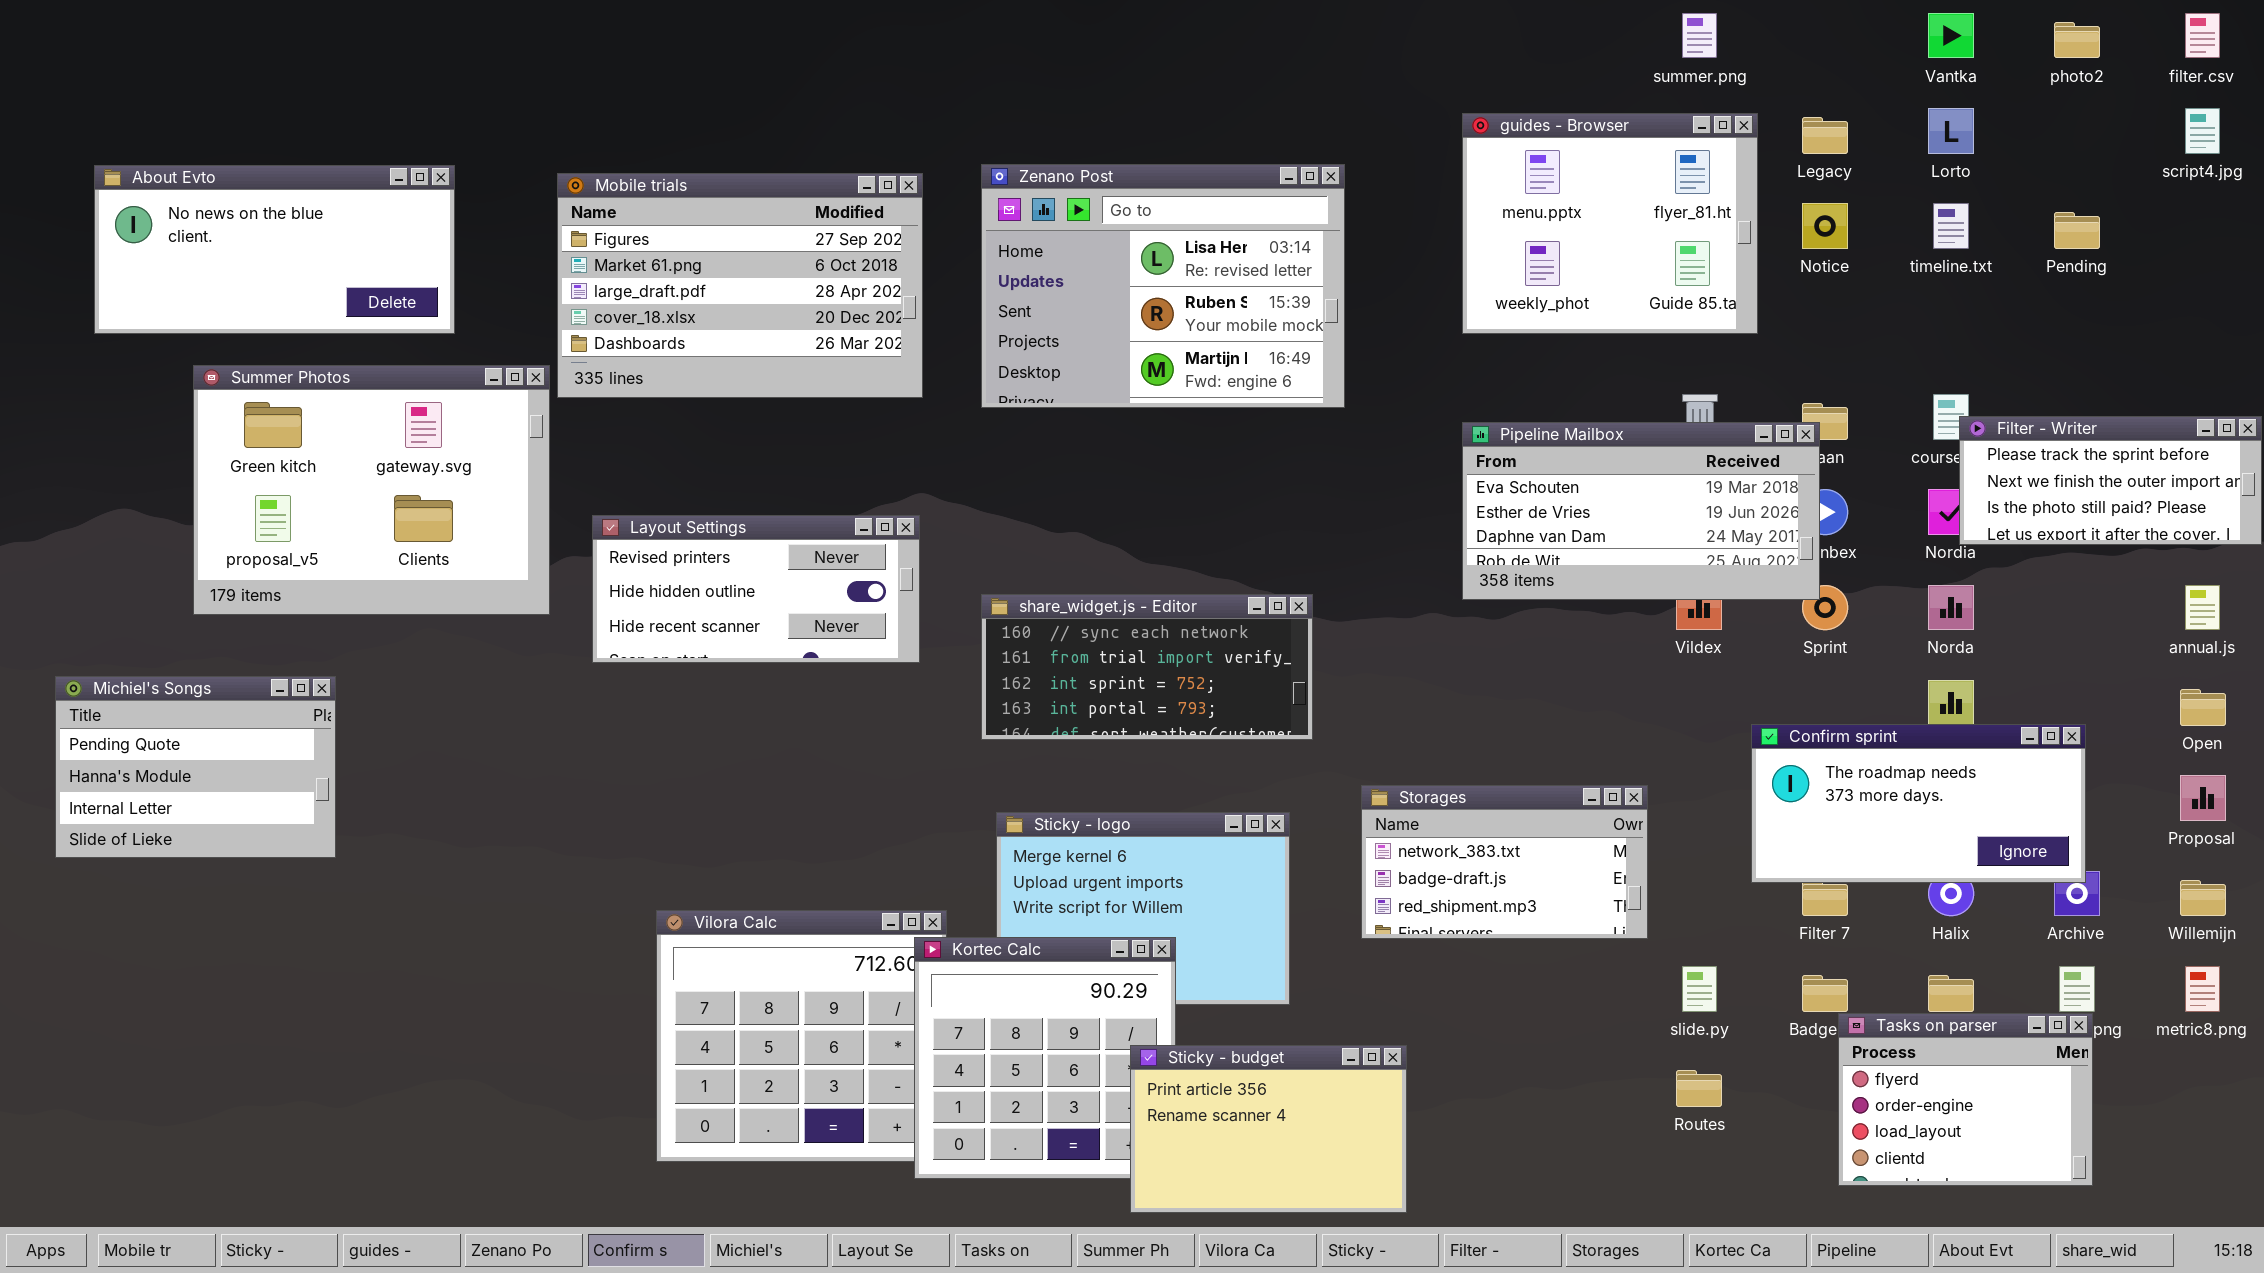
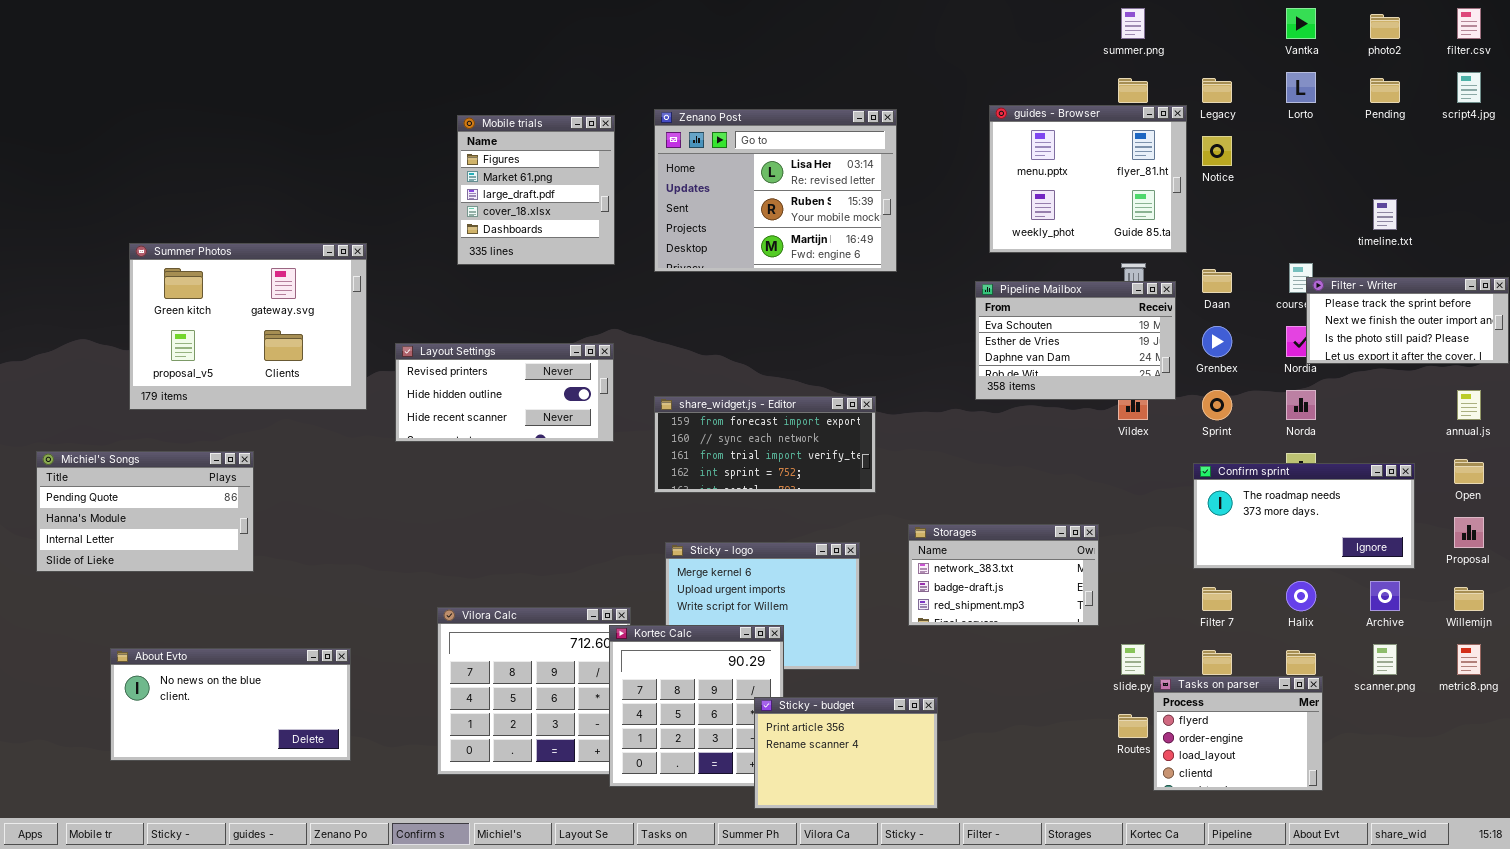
guides - Browser: [1462,113,1758,334] -> [989,105,1187,253], moved
About Evto: [94,165,455,334] -> [110,648,351,761], moved
Mobile trials: [557,173,923,398] -> [457,115,615,265], resized
timeline.txt: [1933,203,1969,249] -> [1373,199,1397,230], moved
Pending: [2054,212,2100,249] -> [1370,78,1400,103], moved
Pipeline Mailbox: [1462,422,1820,600] -> [975,281,1176,400], resized
share_widget.js - Editor: [981,594,1313,740] -> [654,396,876,493], scrolled up 1 row
Michiel's Songs: [55,676,336,858] -> [36,451,254,572], resized
Confirm sprint: [1751,724,2086,883] -> [1193,463,1415,569], moved
Tasks on parser: [1838,1013,2093,1186] -> [1153,676,1323,791], moved

